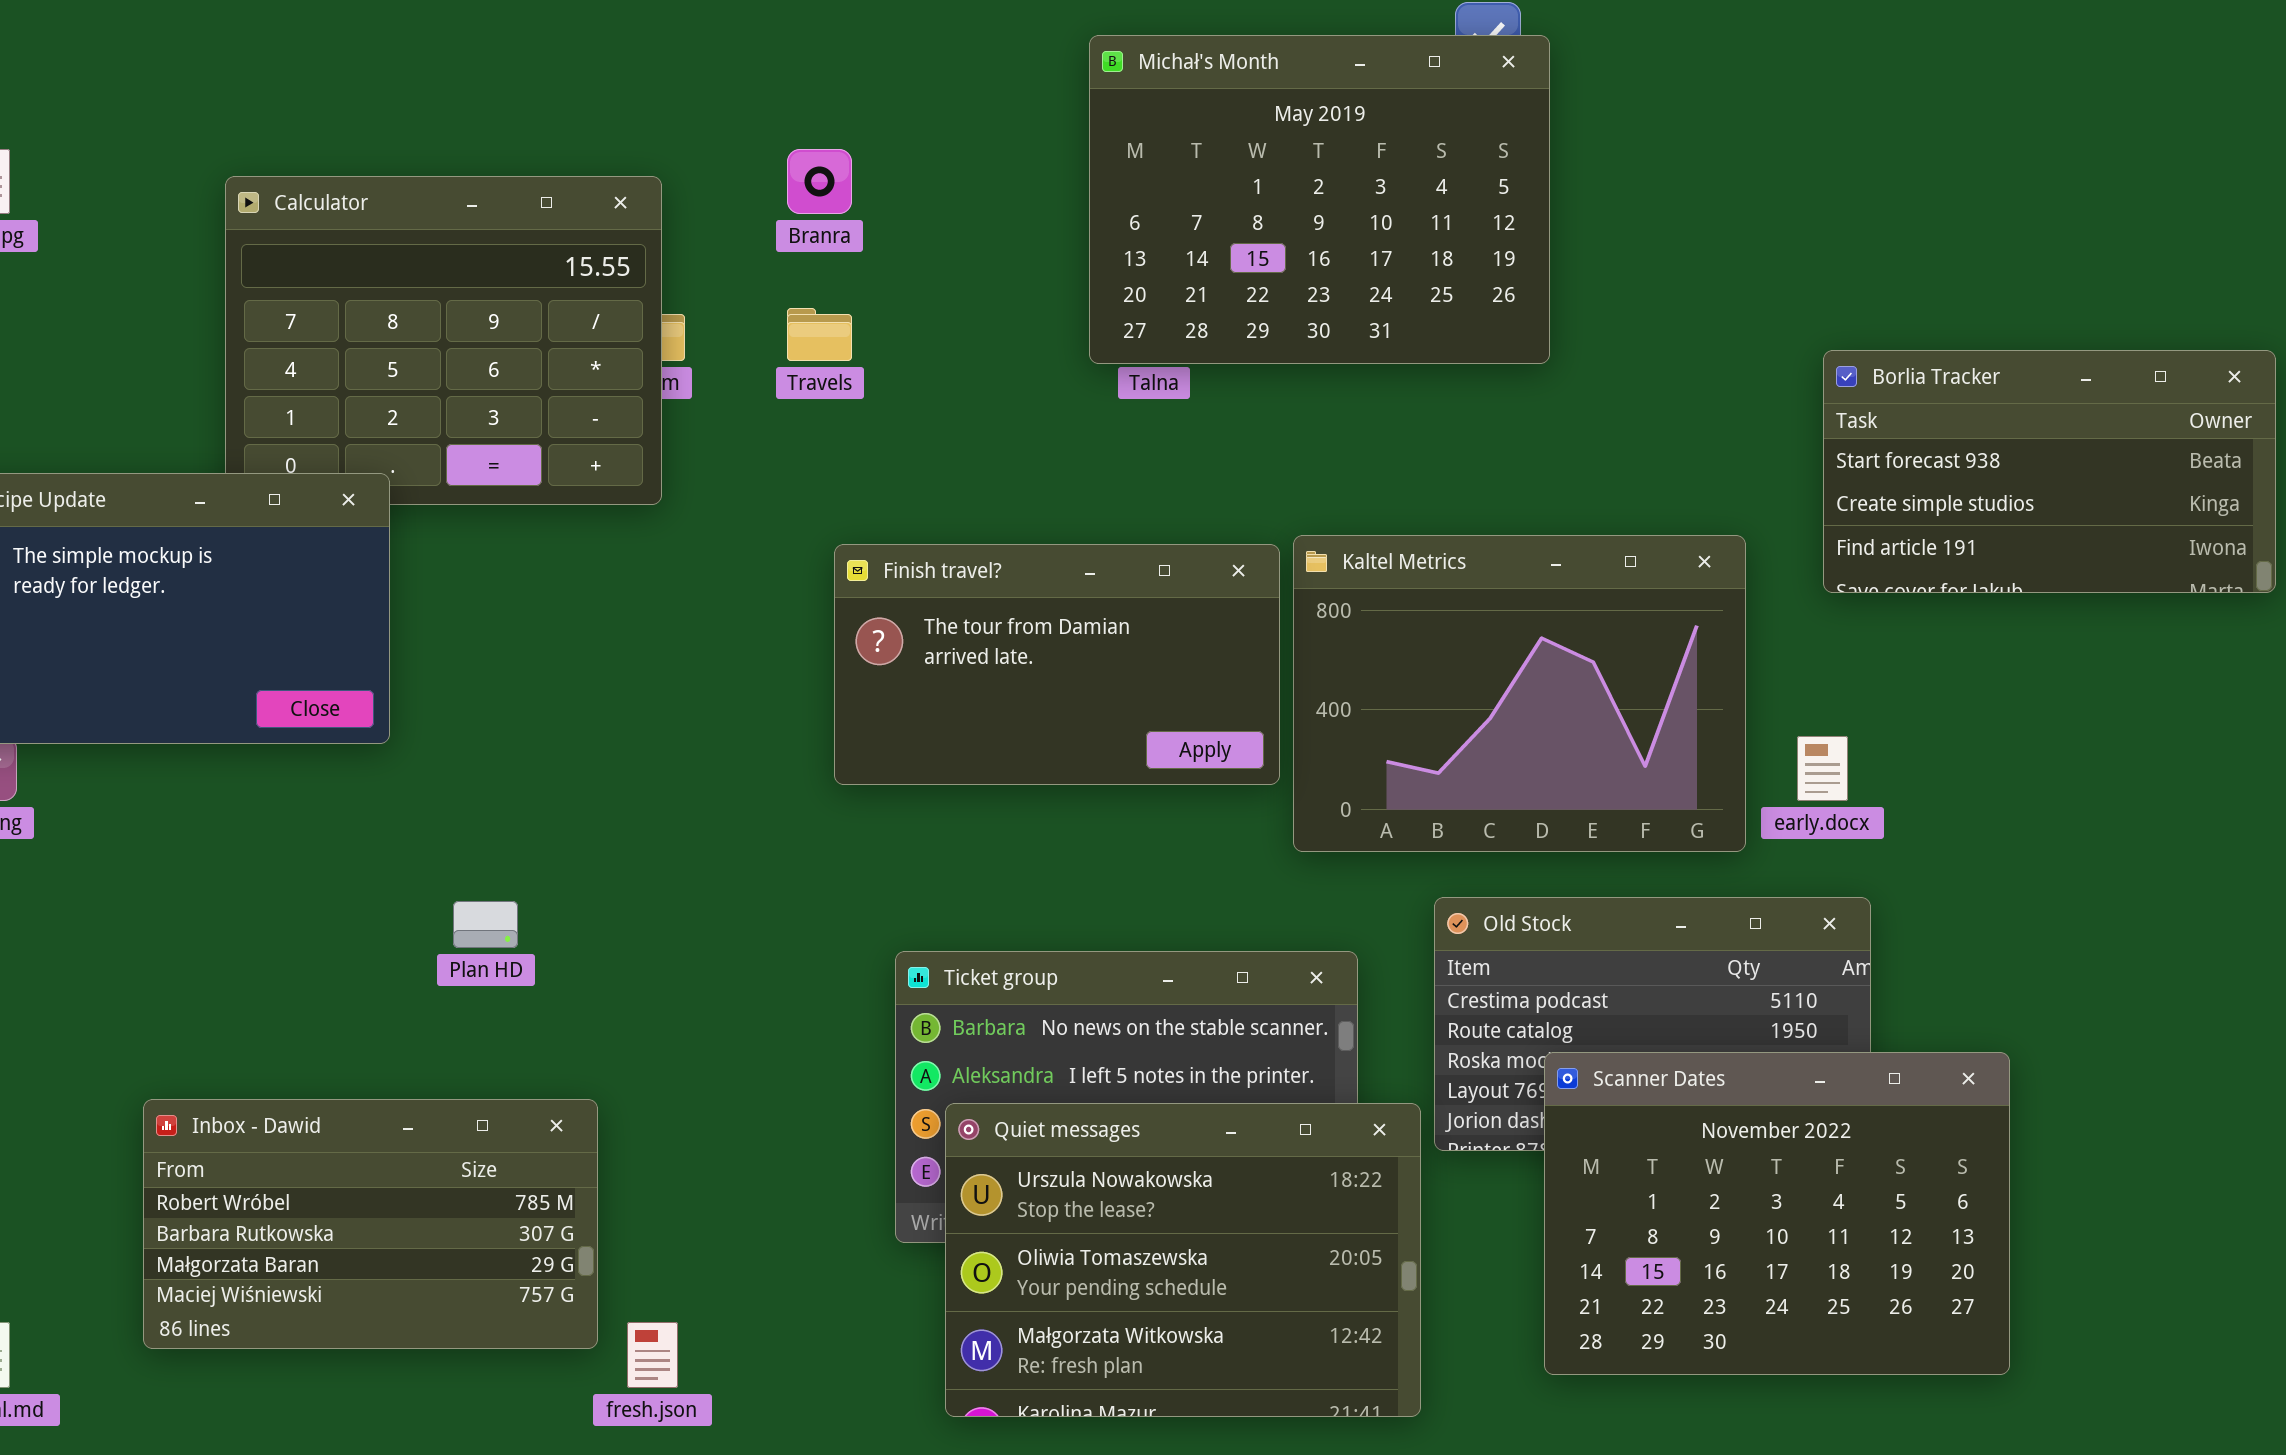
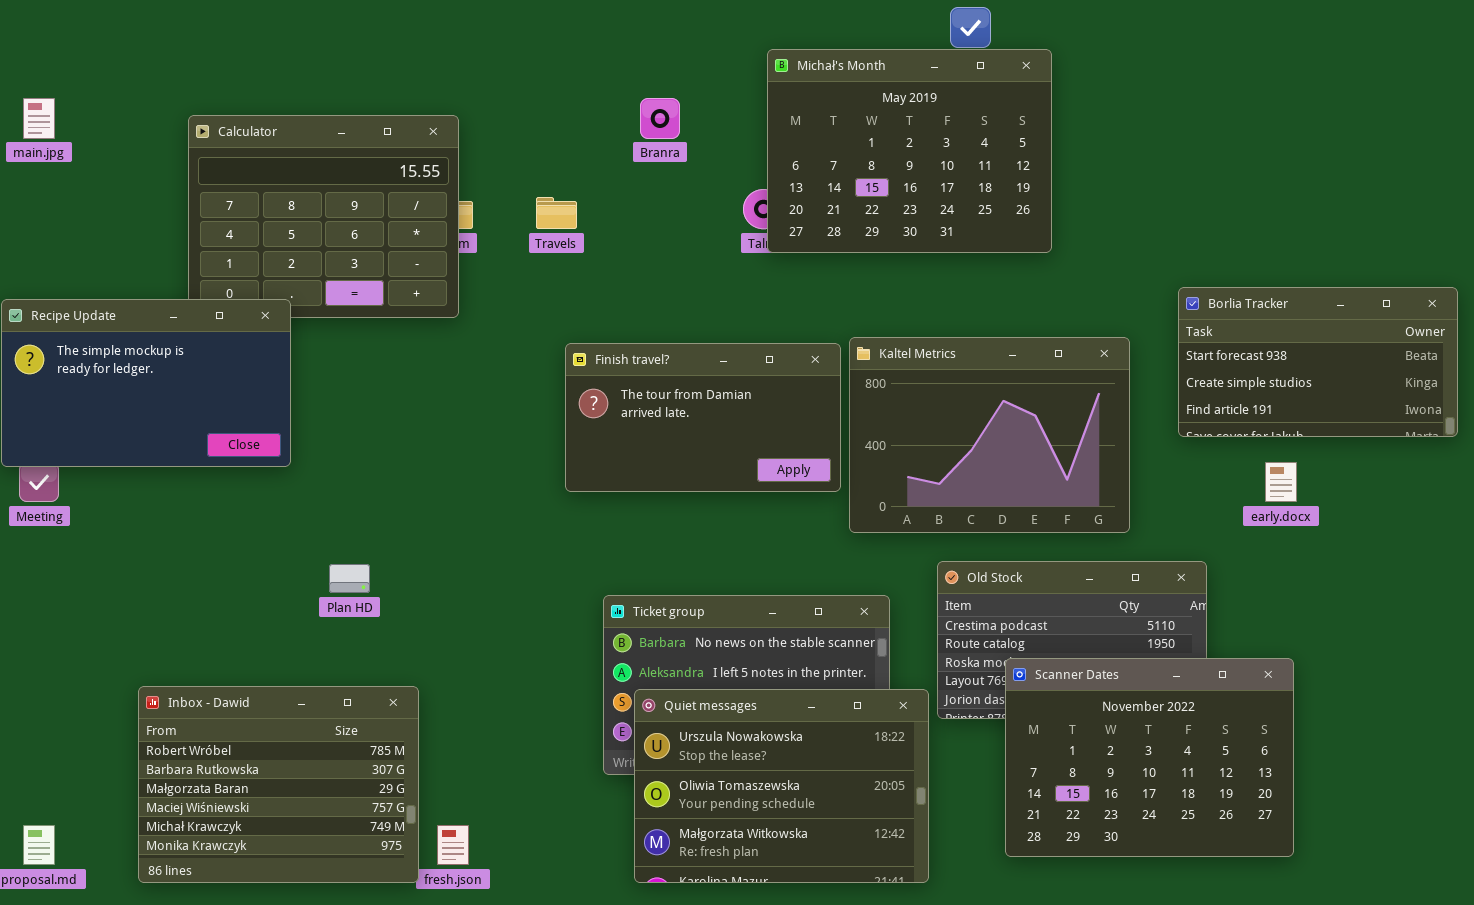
Michał's Month: [1089,35,1550,364] -> [767,49,1052,253], moved
Branra: [787,149,852,214] -> [640,98,680,139], moved
Borlia Tracker: [1823,350,2276,593] -> [1178,287,1458,437], moved
early.docx: [1797,736,1848,801] -> [1265,462,1297,502], moved
Inbox - Dawid: [143,1099,598,1349] -> [138,686,419,883], resized

